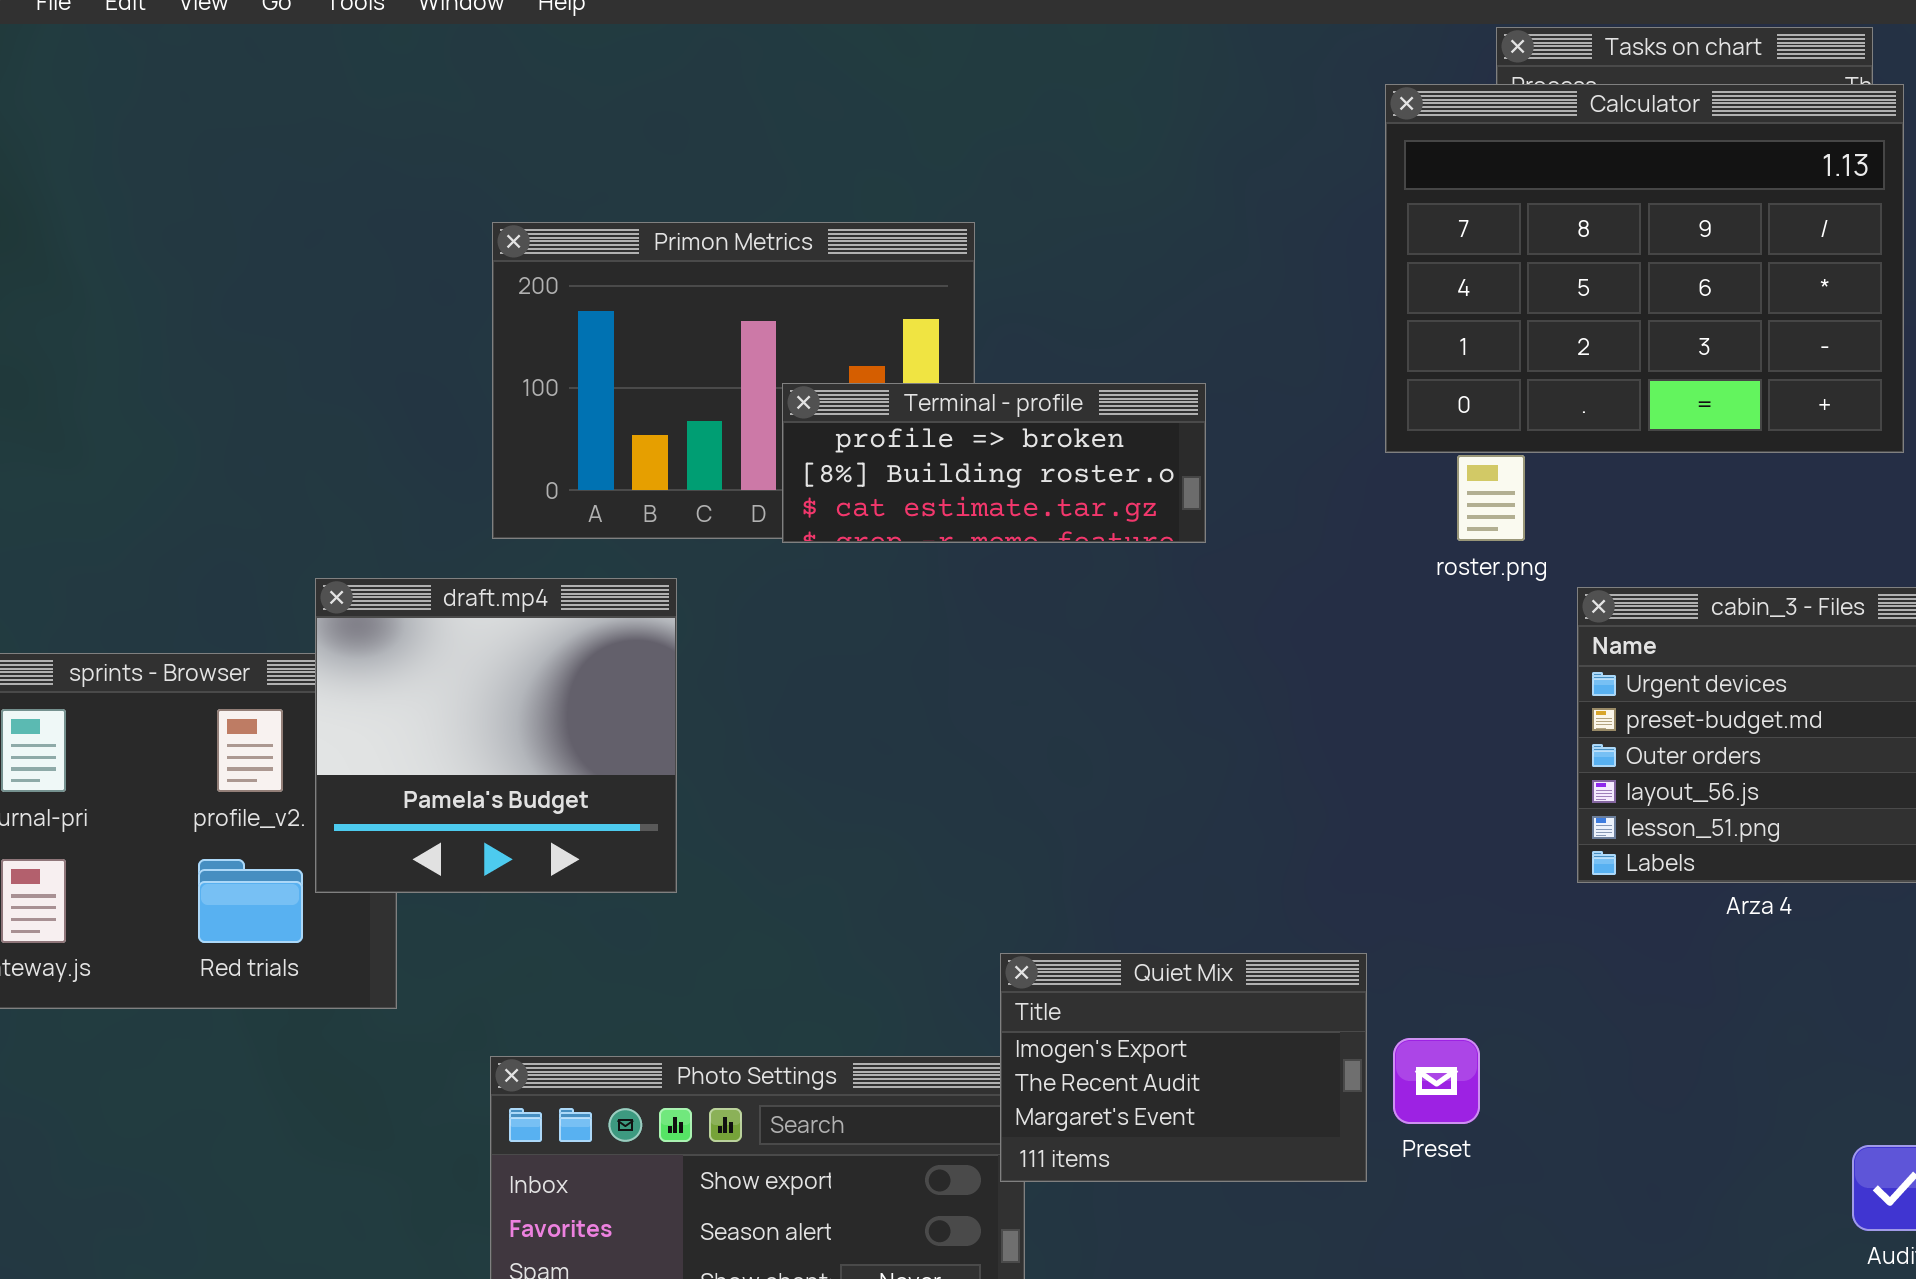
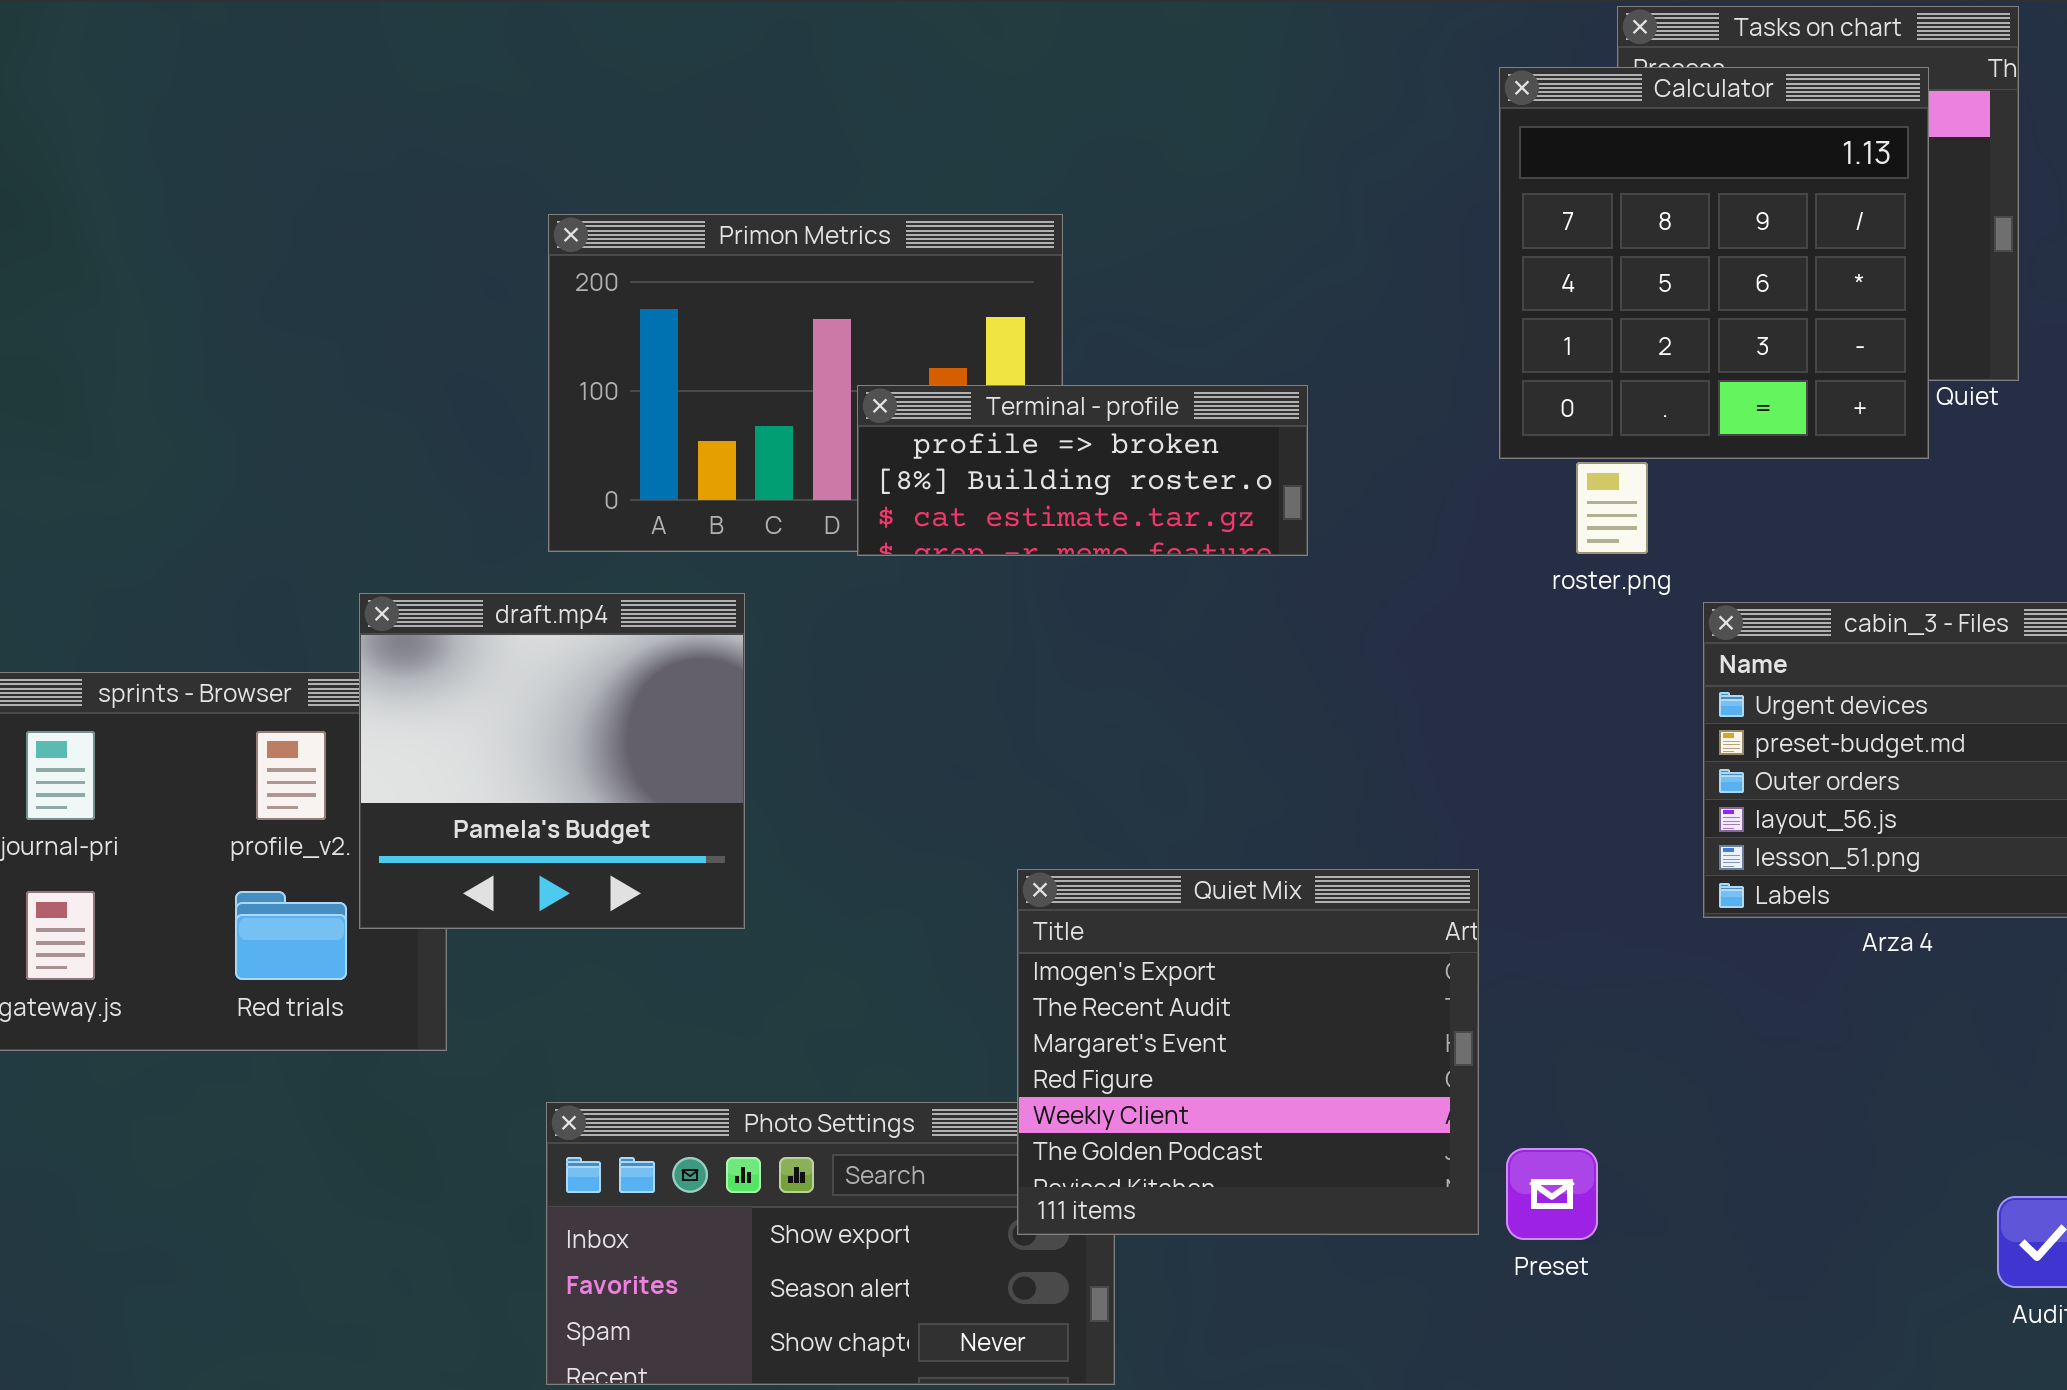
Calculator: [1385,84,1904,453] -> [1499,67,1929,459], resized
Quiet Mix: [1000,953,1367,1182] -> [1017,869,1479,1235], resized
Preset: [1393,1038,1480,1124] -> [1506,1148,1598,1240], moved

